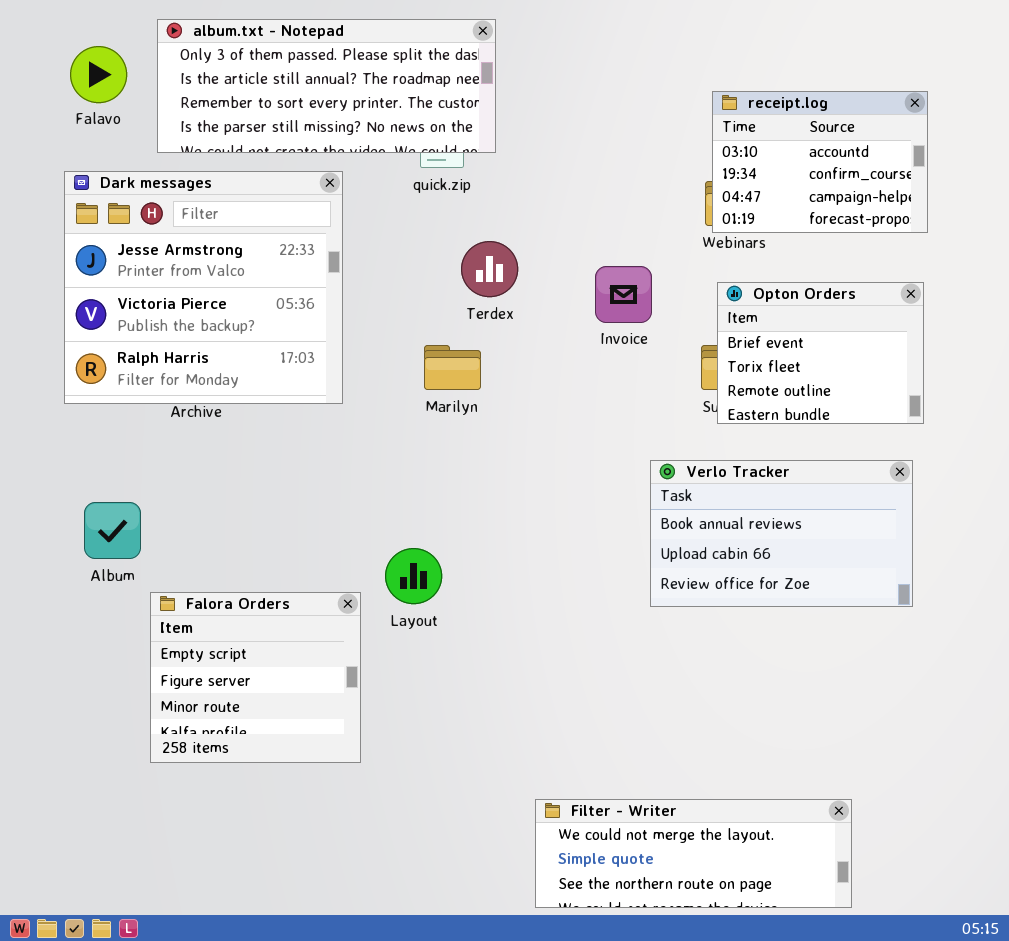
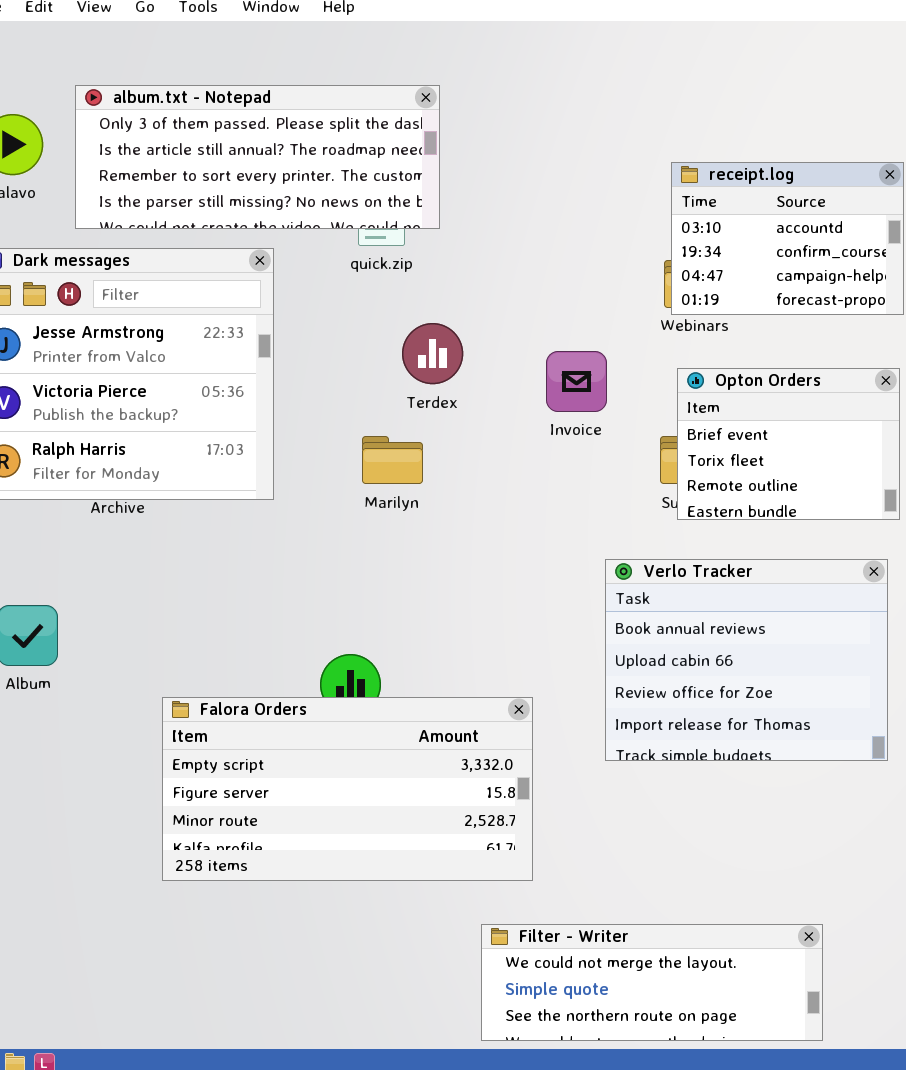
Verlo Tracker: [650,460,913,607] -> [605,559,888,761], resized
Falora Orders: [150,592,361,763] -> [162,697,533,881], moved, resized

